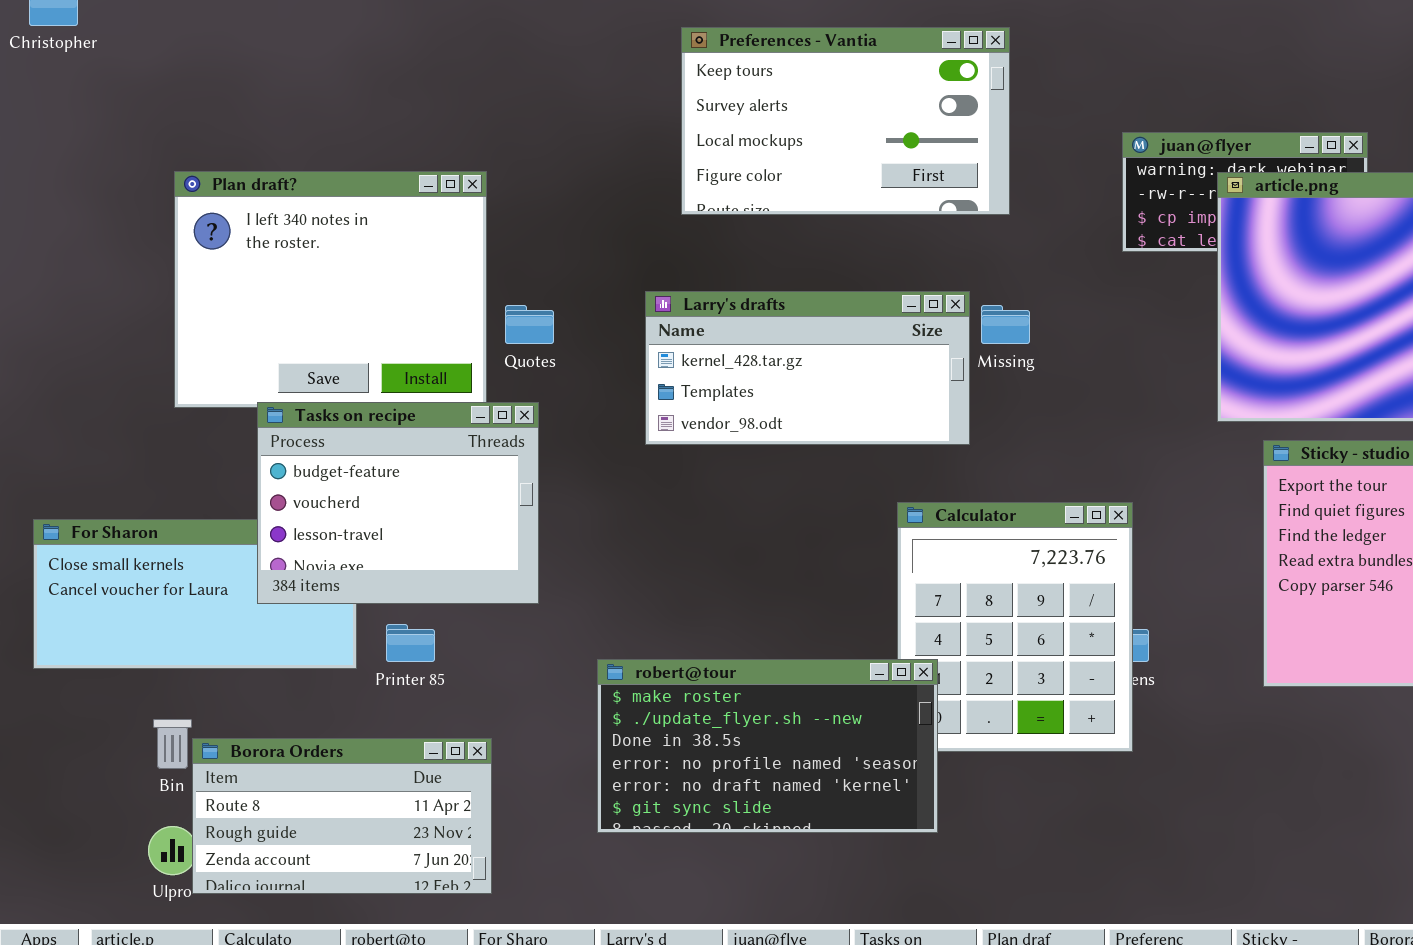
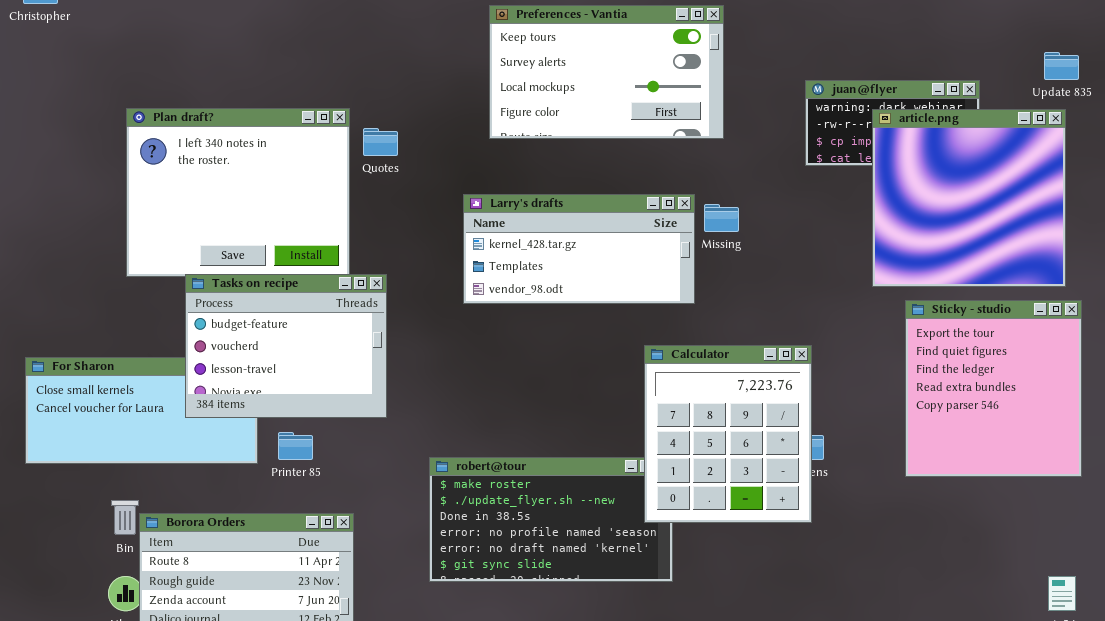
Quotes: [505,305,554,344] -> [363,128,398,156], moved
Calculator: [897,502,1133,752] -> [644,345,812,523], raised

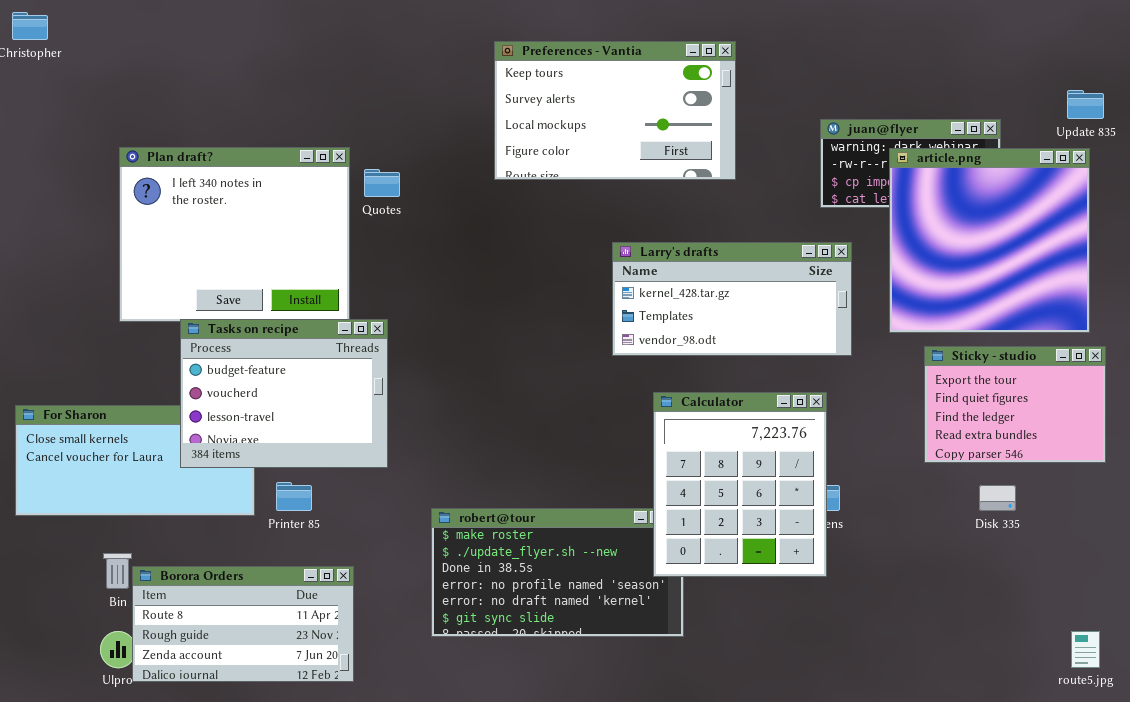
Larry's drafts: [463,194,695,304] -> [612,242,852,356], moved
Sticky - studio: [905,300,1082,477] -> [924,346,1106,463], resized

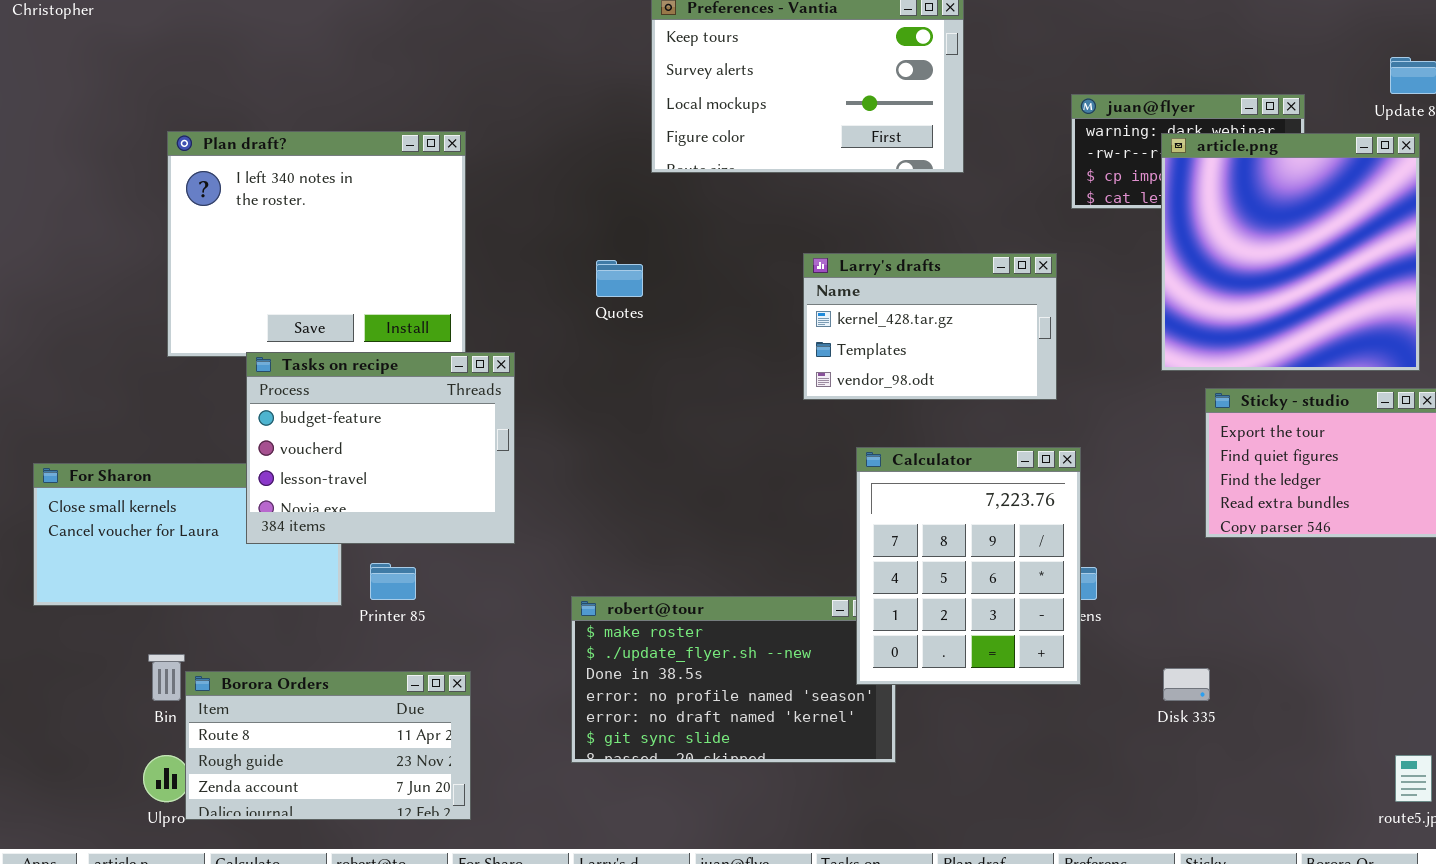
Quotes: [364,169,400,197] -> [596,260,643,297], moved
Larry's drafts: [612,242,852,356] -> [803,253,1057,400], resized
Disk 335: [979,485,1016,511] -> [1163,668,1210,701], moved

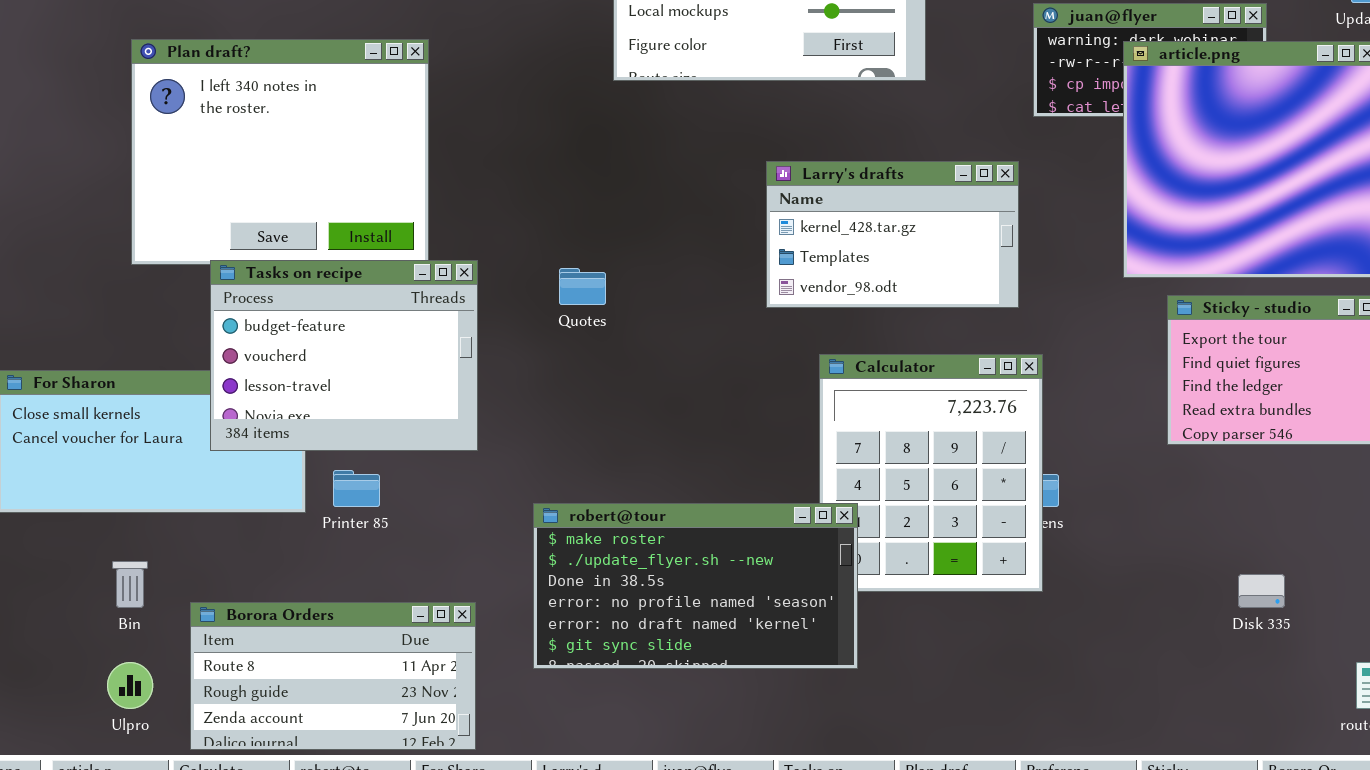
Quotes: [596,260,643,297] -> [559,268,606,305], moved
robert@tour: [571,596,896,763] -> [533,503,858,669], raised
Disk 335: [1163,668,1210,701] -> [1238,574,1285,608], moved
Borora Orders: [185,671,471,820] -> [190,602,476,750], moved

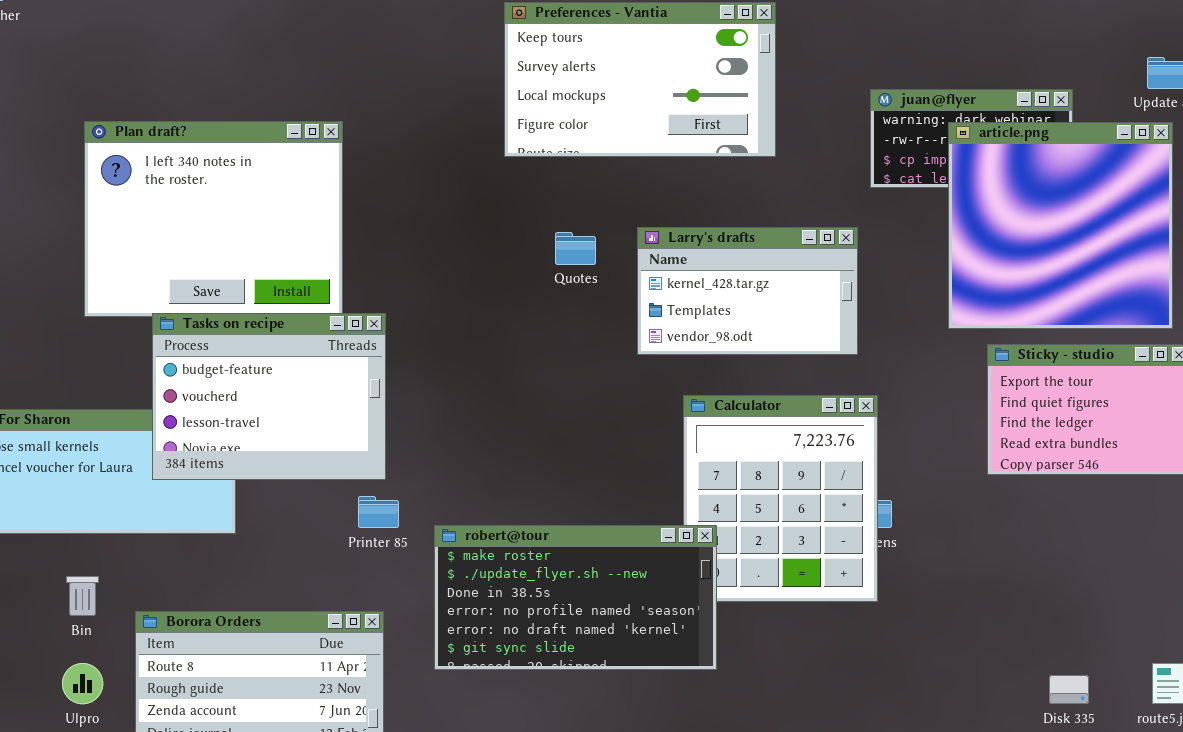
Quotes: [559,268,606,305] -> [555,232,596,265], moved
Printer 85: [333,470,380,507] -> [358,496,399,528], moved
Disk 335: [1238,574,1285,608] -> [1049,675,1089,704], moved

